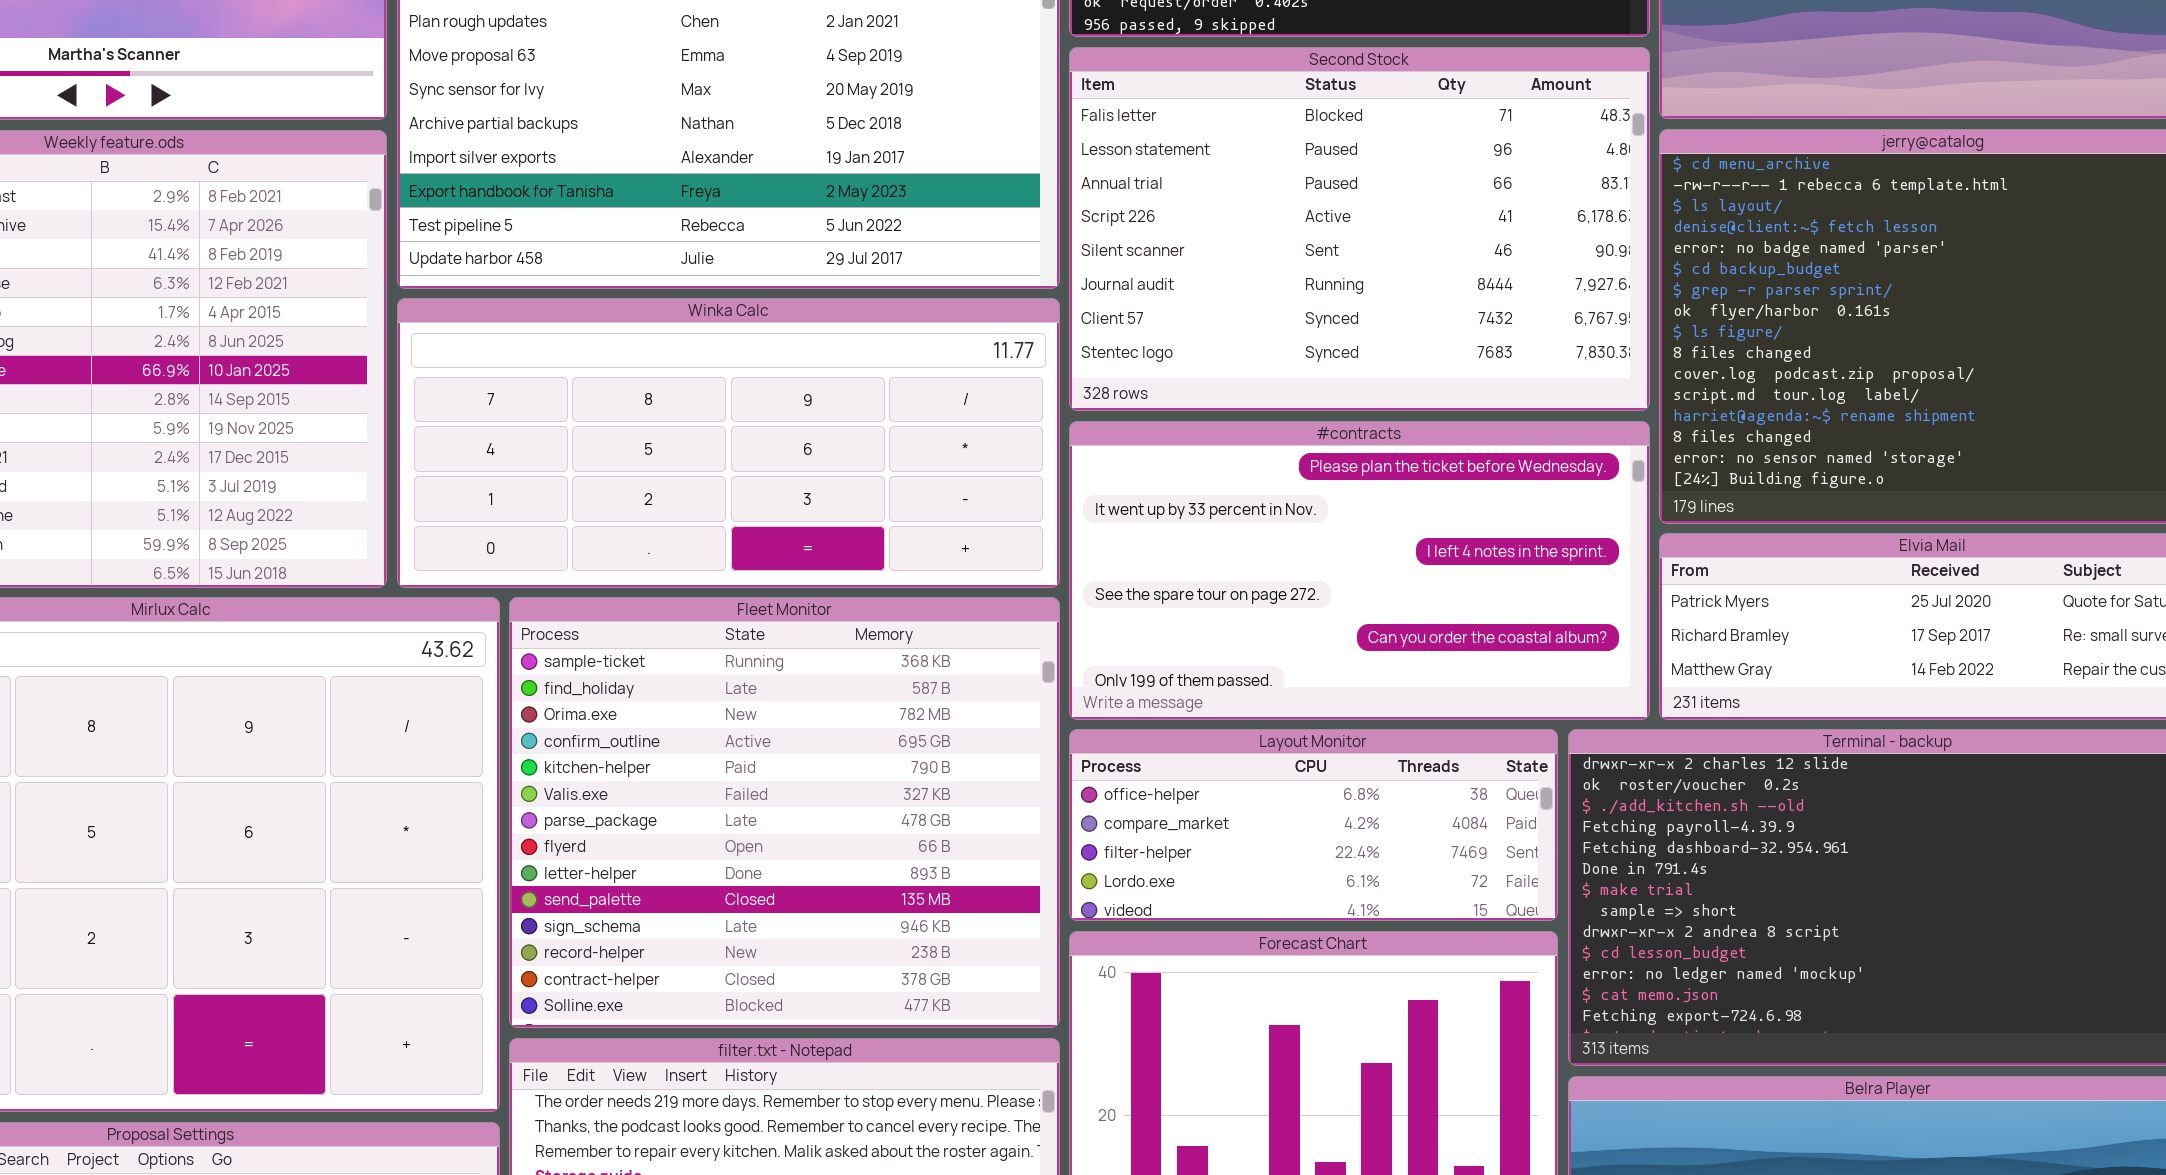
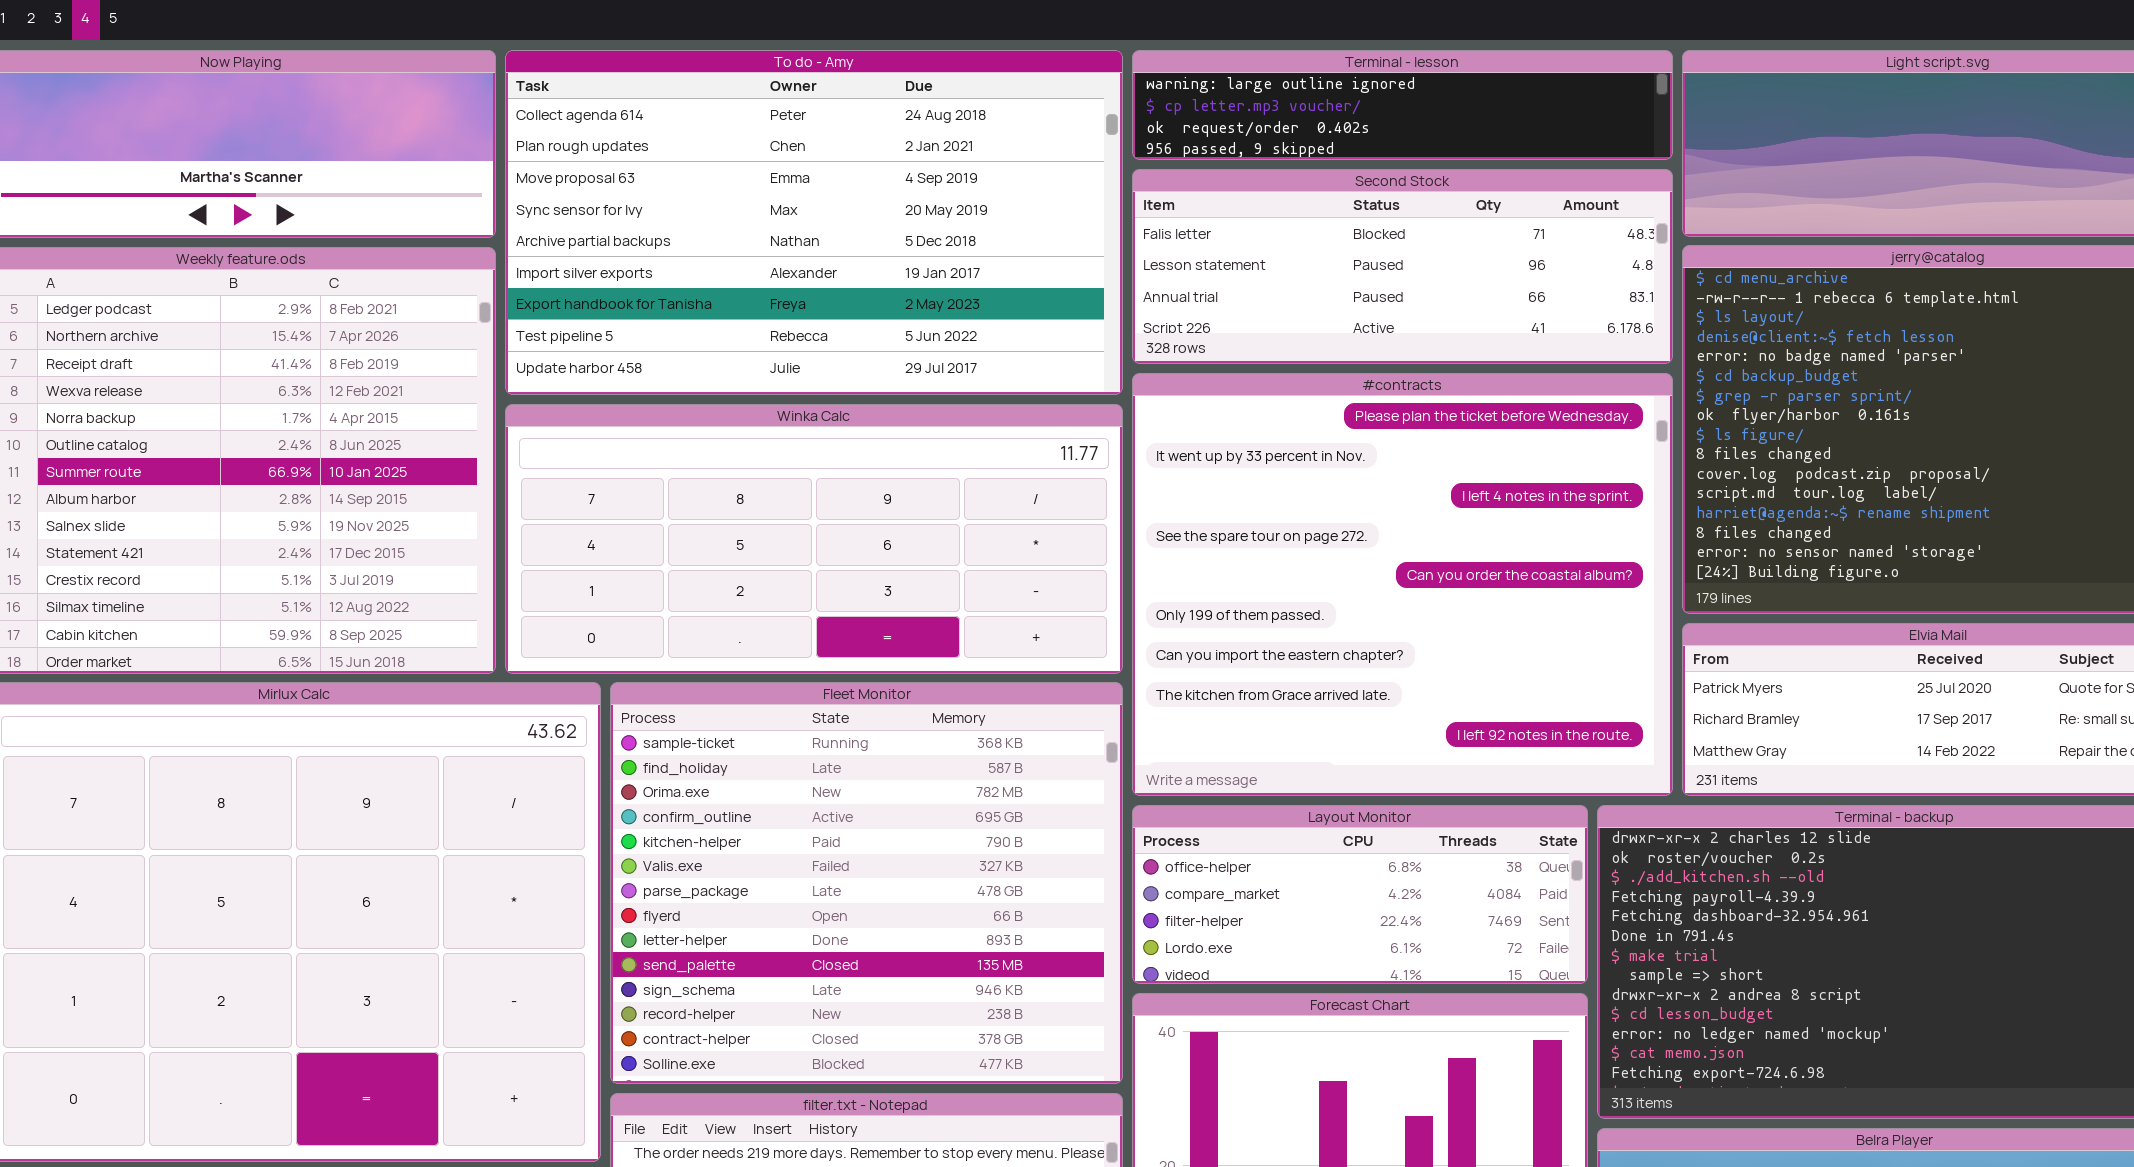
Second Stock: [1069,47,1650,411] -> [1132,169,1673,364], resized
#contracts: [1069,421,1650,720] -> [1132,373,1673,796], resized

